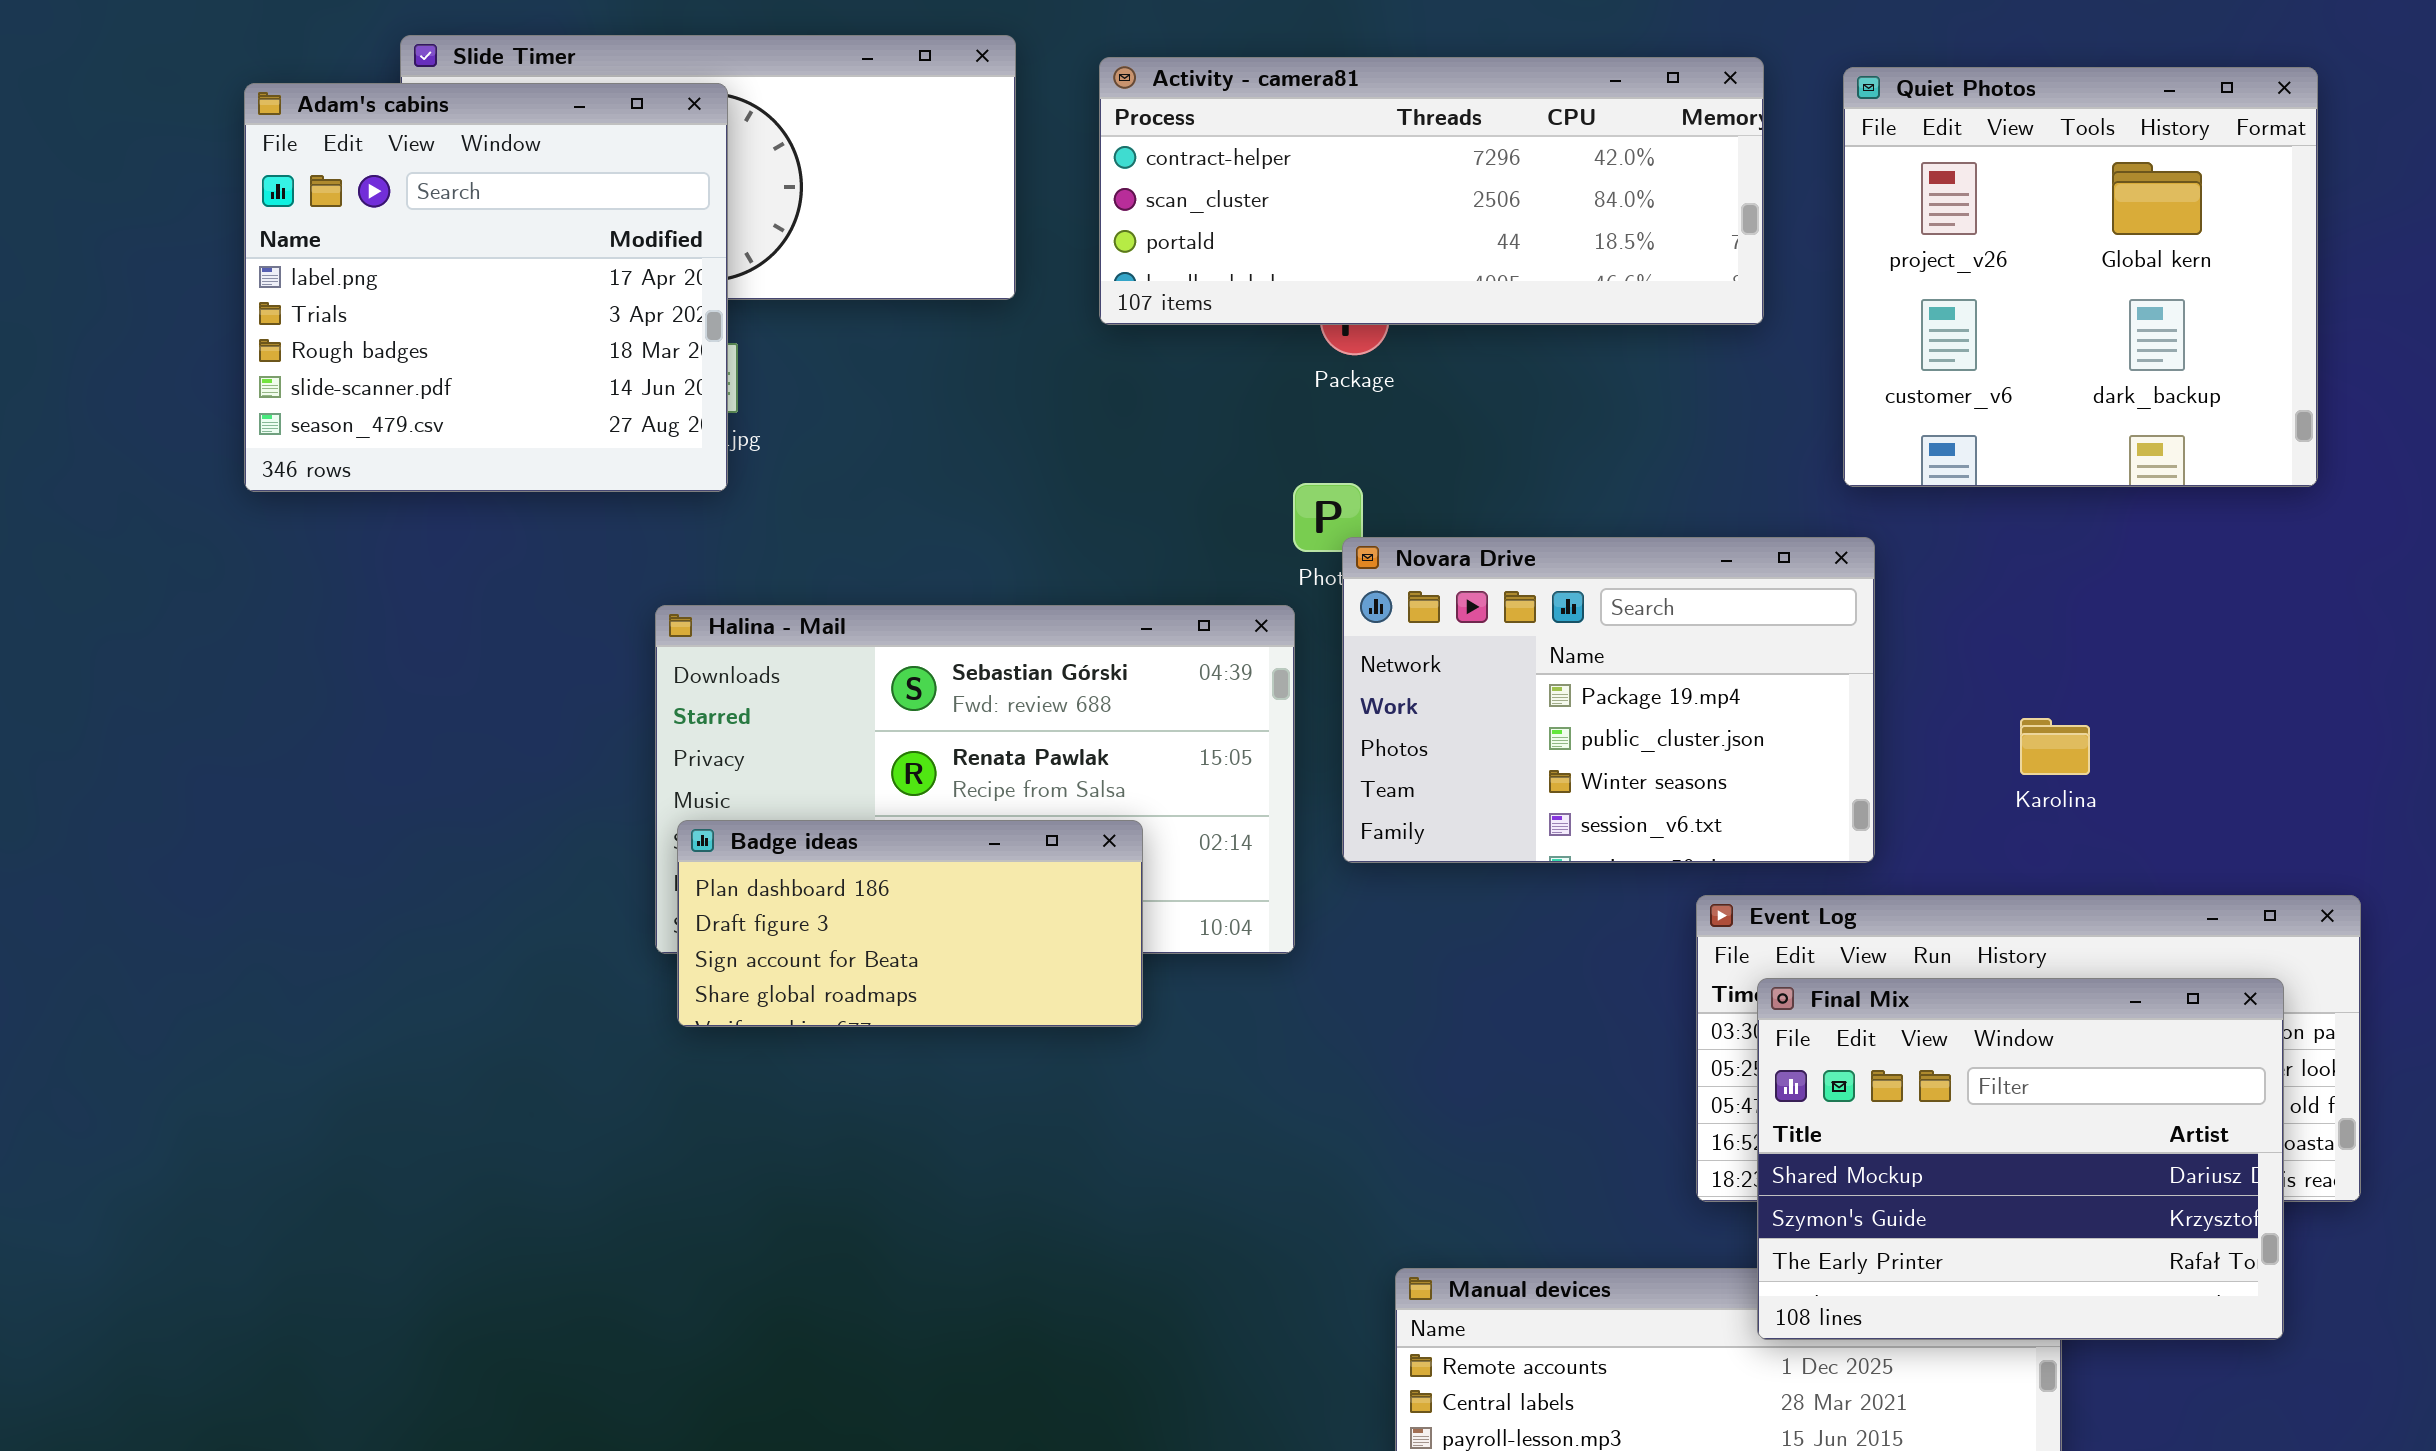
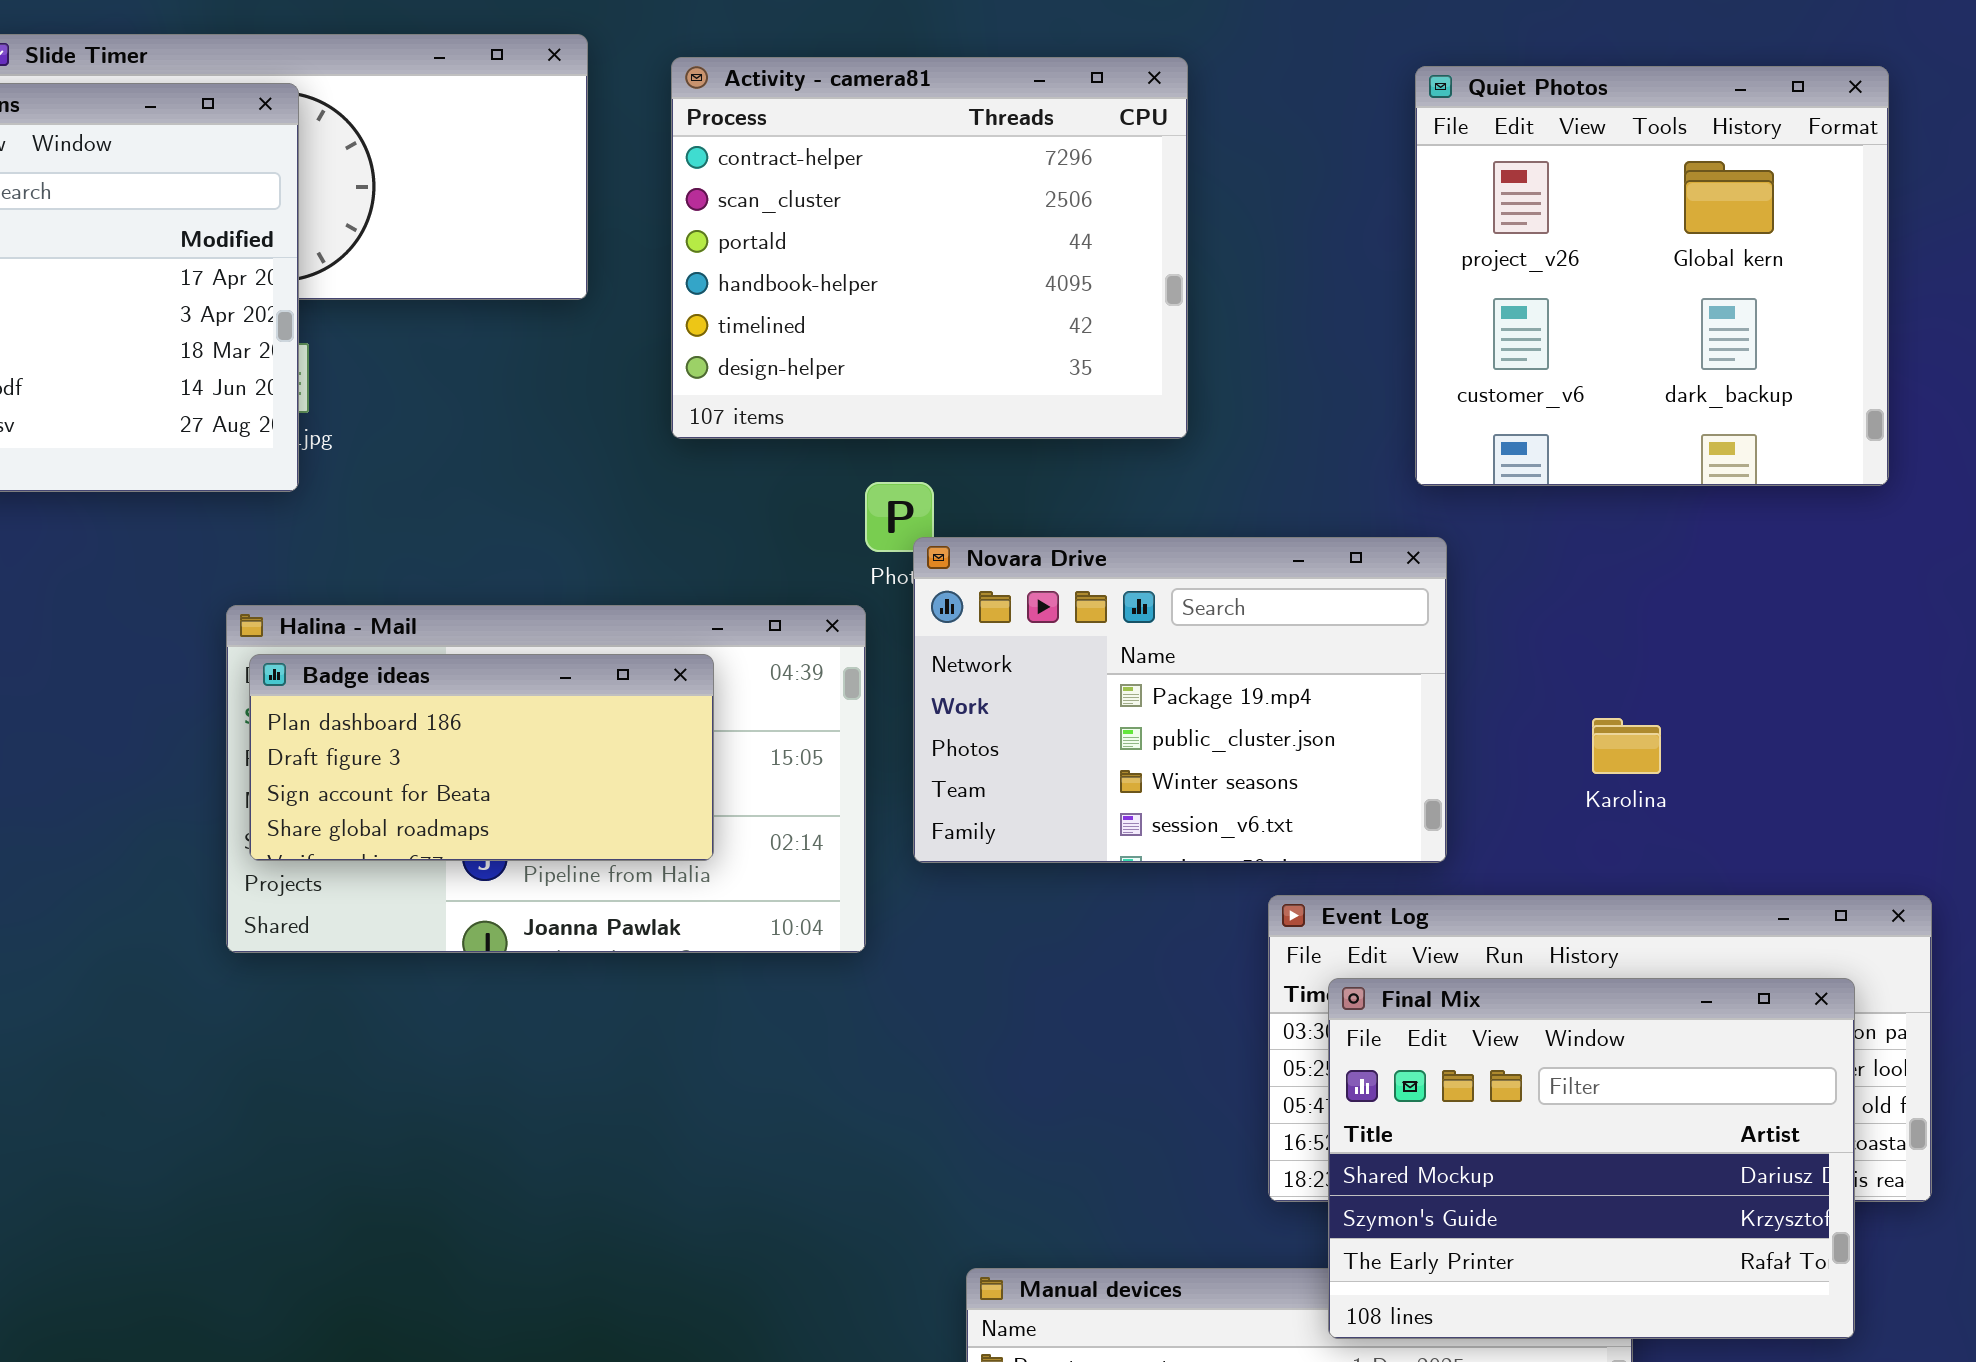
Activity - camera81: [1099,57,1764,325] -> [671,57,1188,439], resized
Badge ideas: [677,820,1143,1027] -> [249,654,714,861], moved

